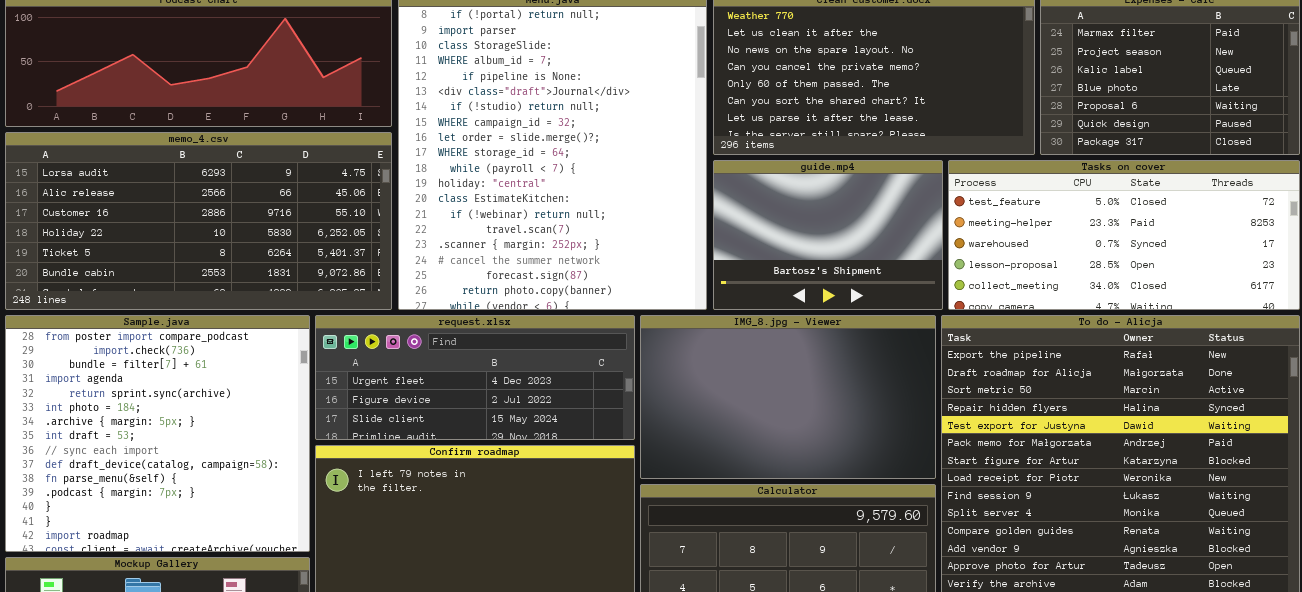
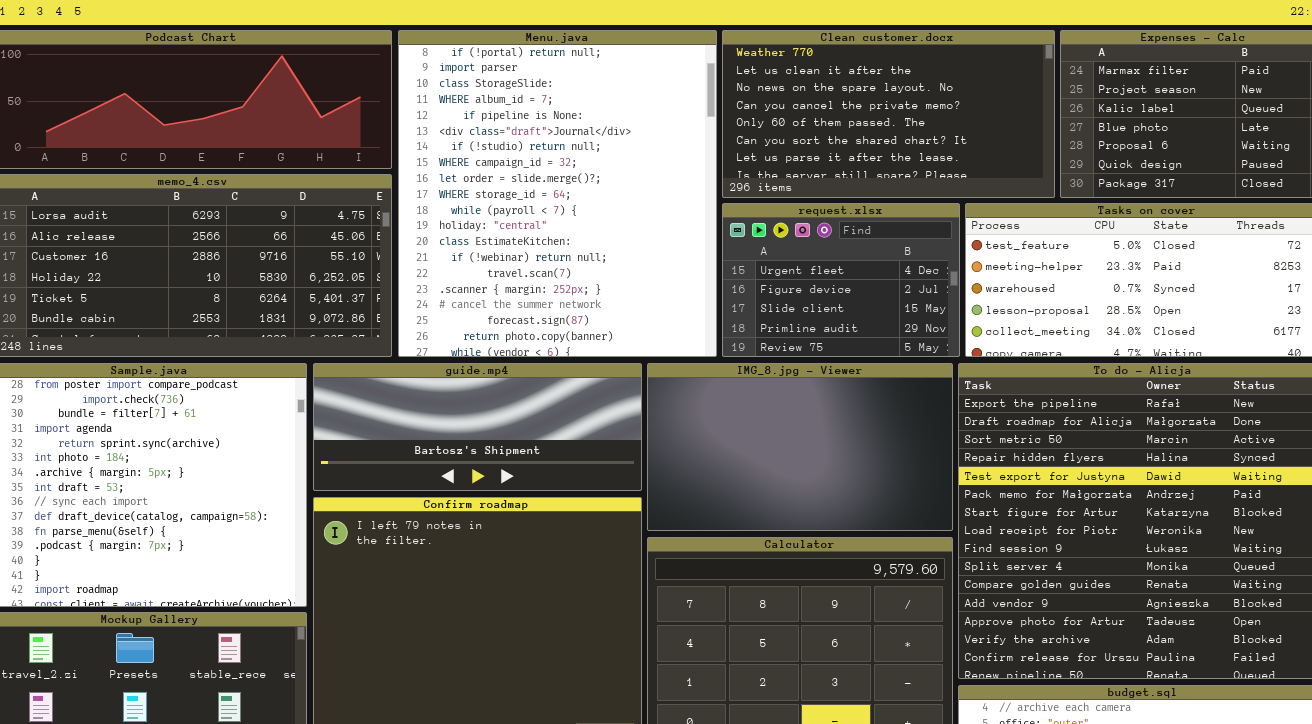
guide.mp4: [713,160,943,310] -> [313,363,642,491], moved, resized
request.xlsx: [315,315,635,440] -> [722,203,960,357], moved, resized

